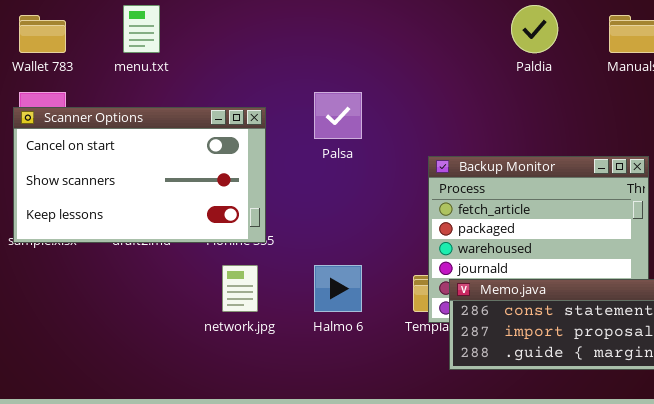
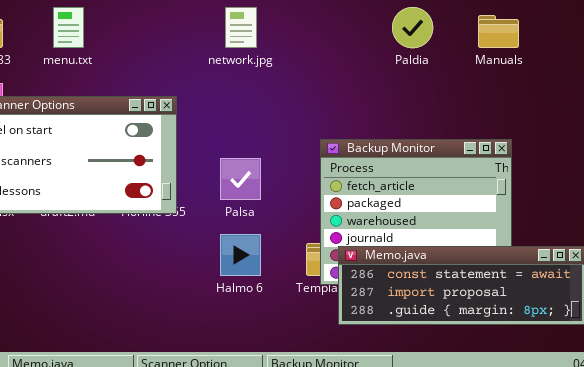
Palsa: [314,92,362,139] -> [220,158,261,200], moved
network.jpg: [222,265,258,312] -> [225,7,257,48], moved

